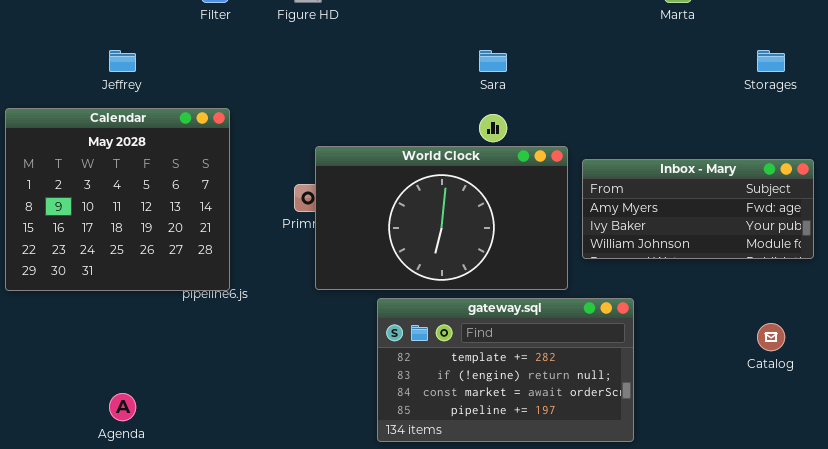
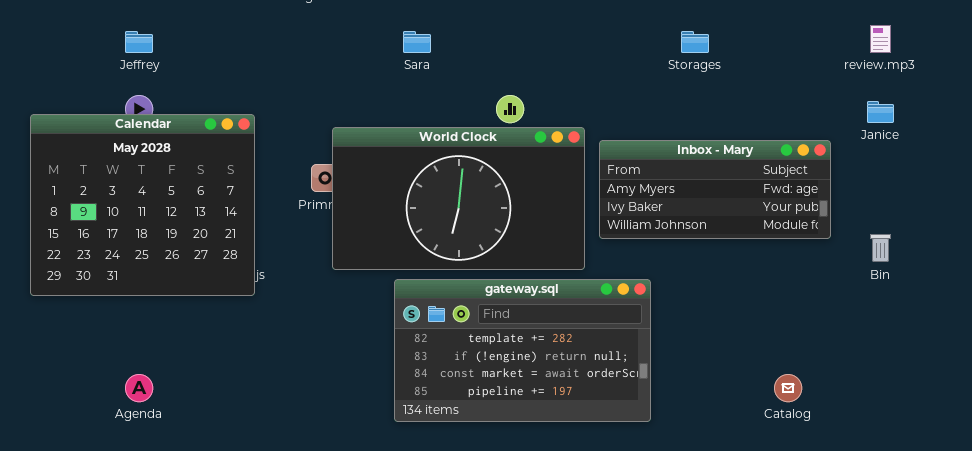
Sara: [479,50,507,72] -> [403,31,431,53], moved
Storages: [757,50,785,72] -> [681,31,709,53], moved
Calendar: [5,108,230,291] -> [30,114,255,296], moved
Catalog: [757,323,785,351] -> [774,374,802,402], moved

